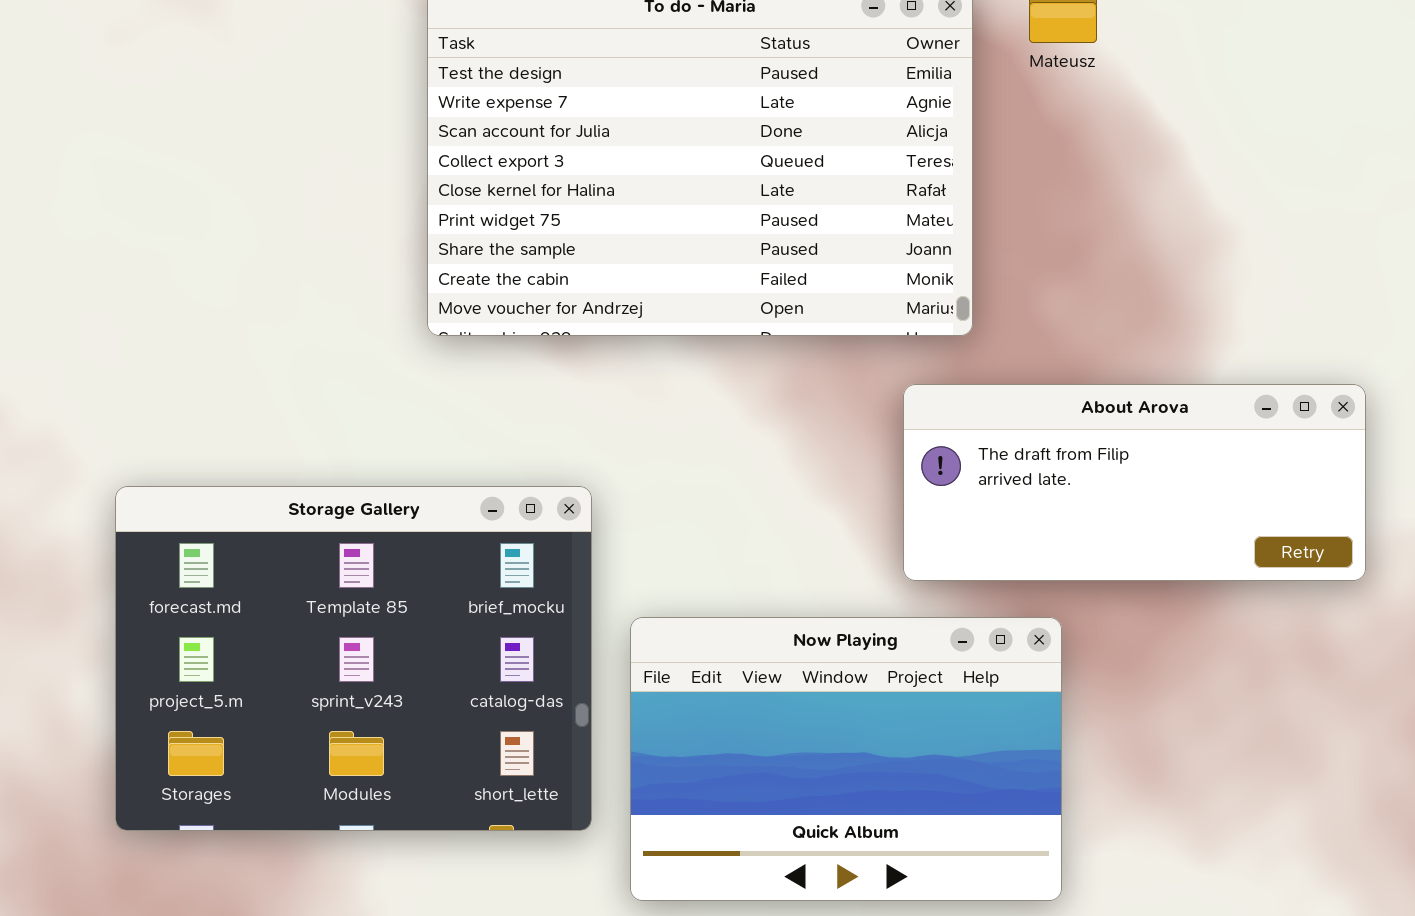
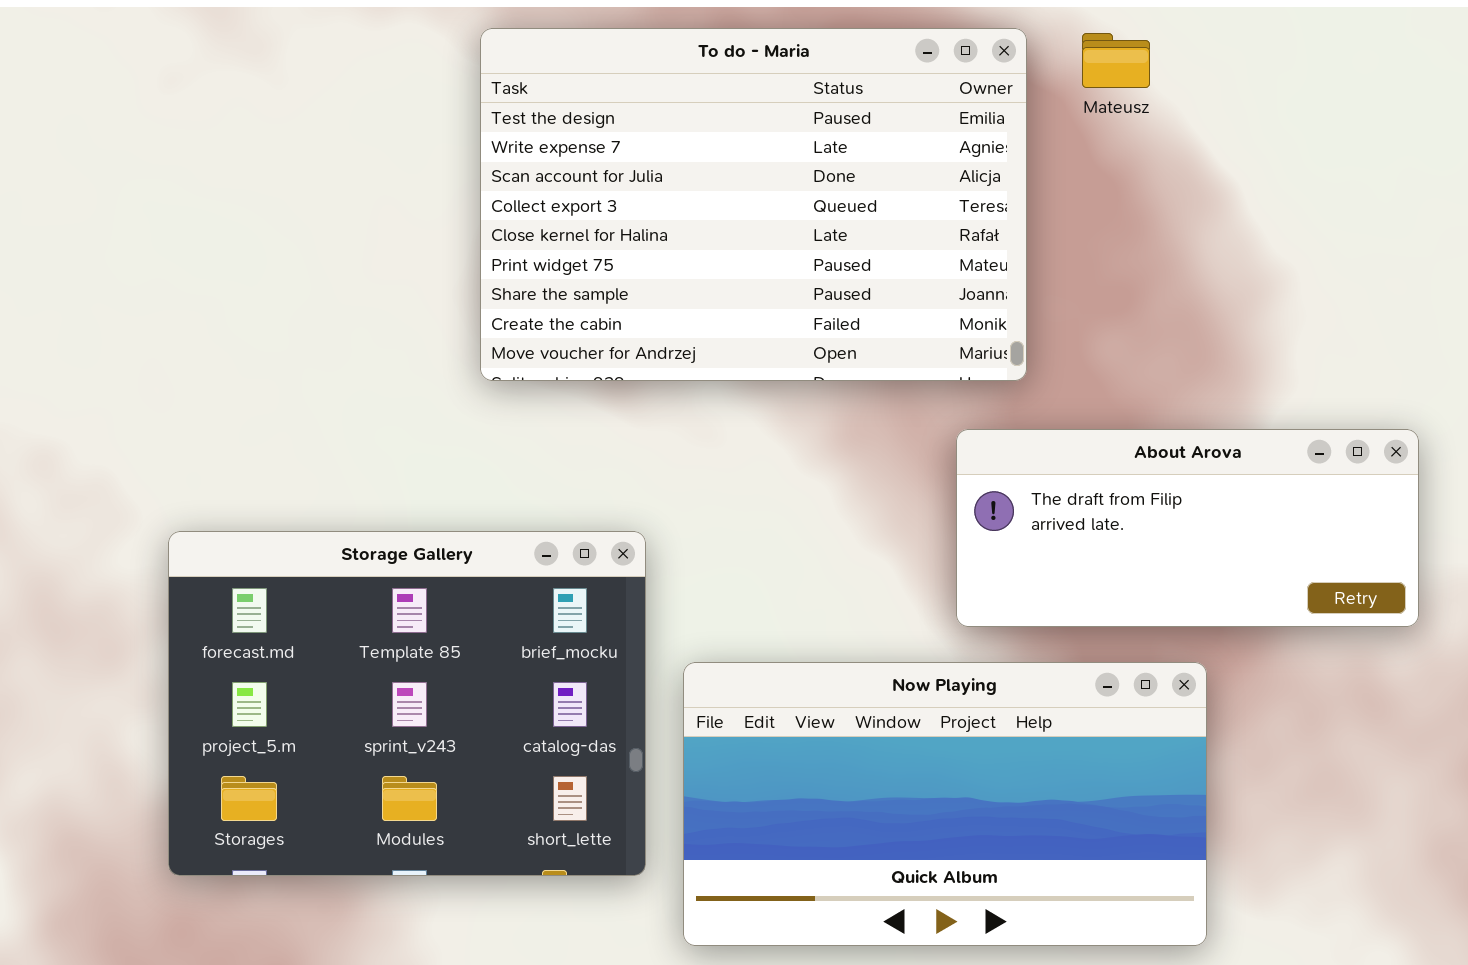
Now Playing: [630,617,1062,901] -> [683,662,1207,946], resized

